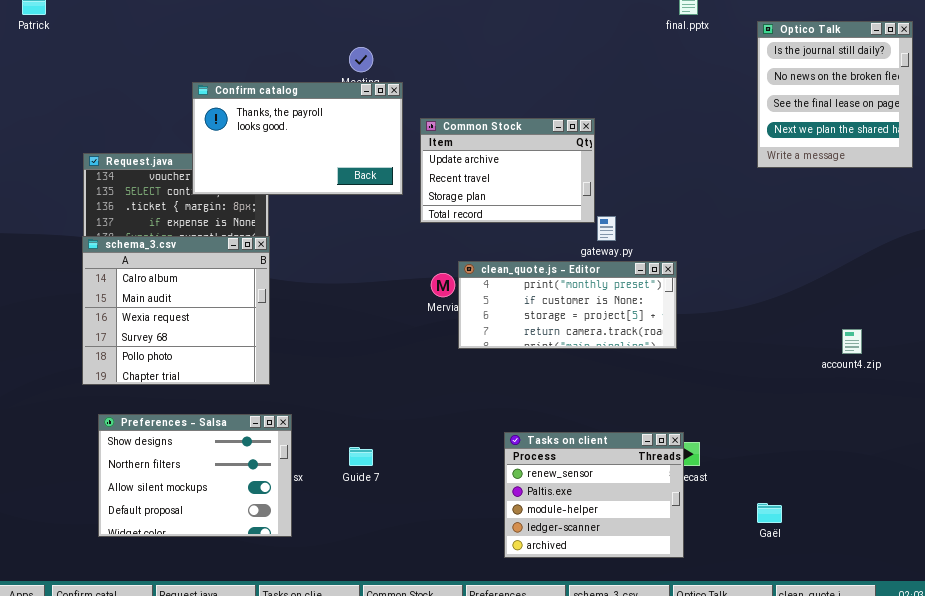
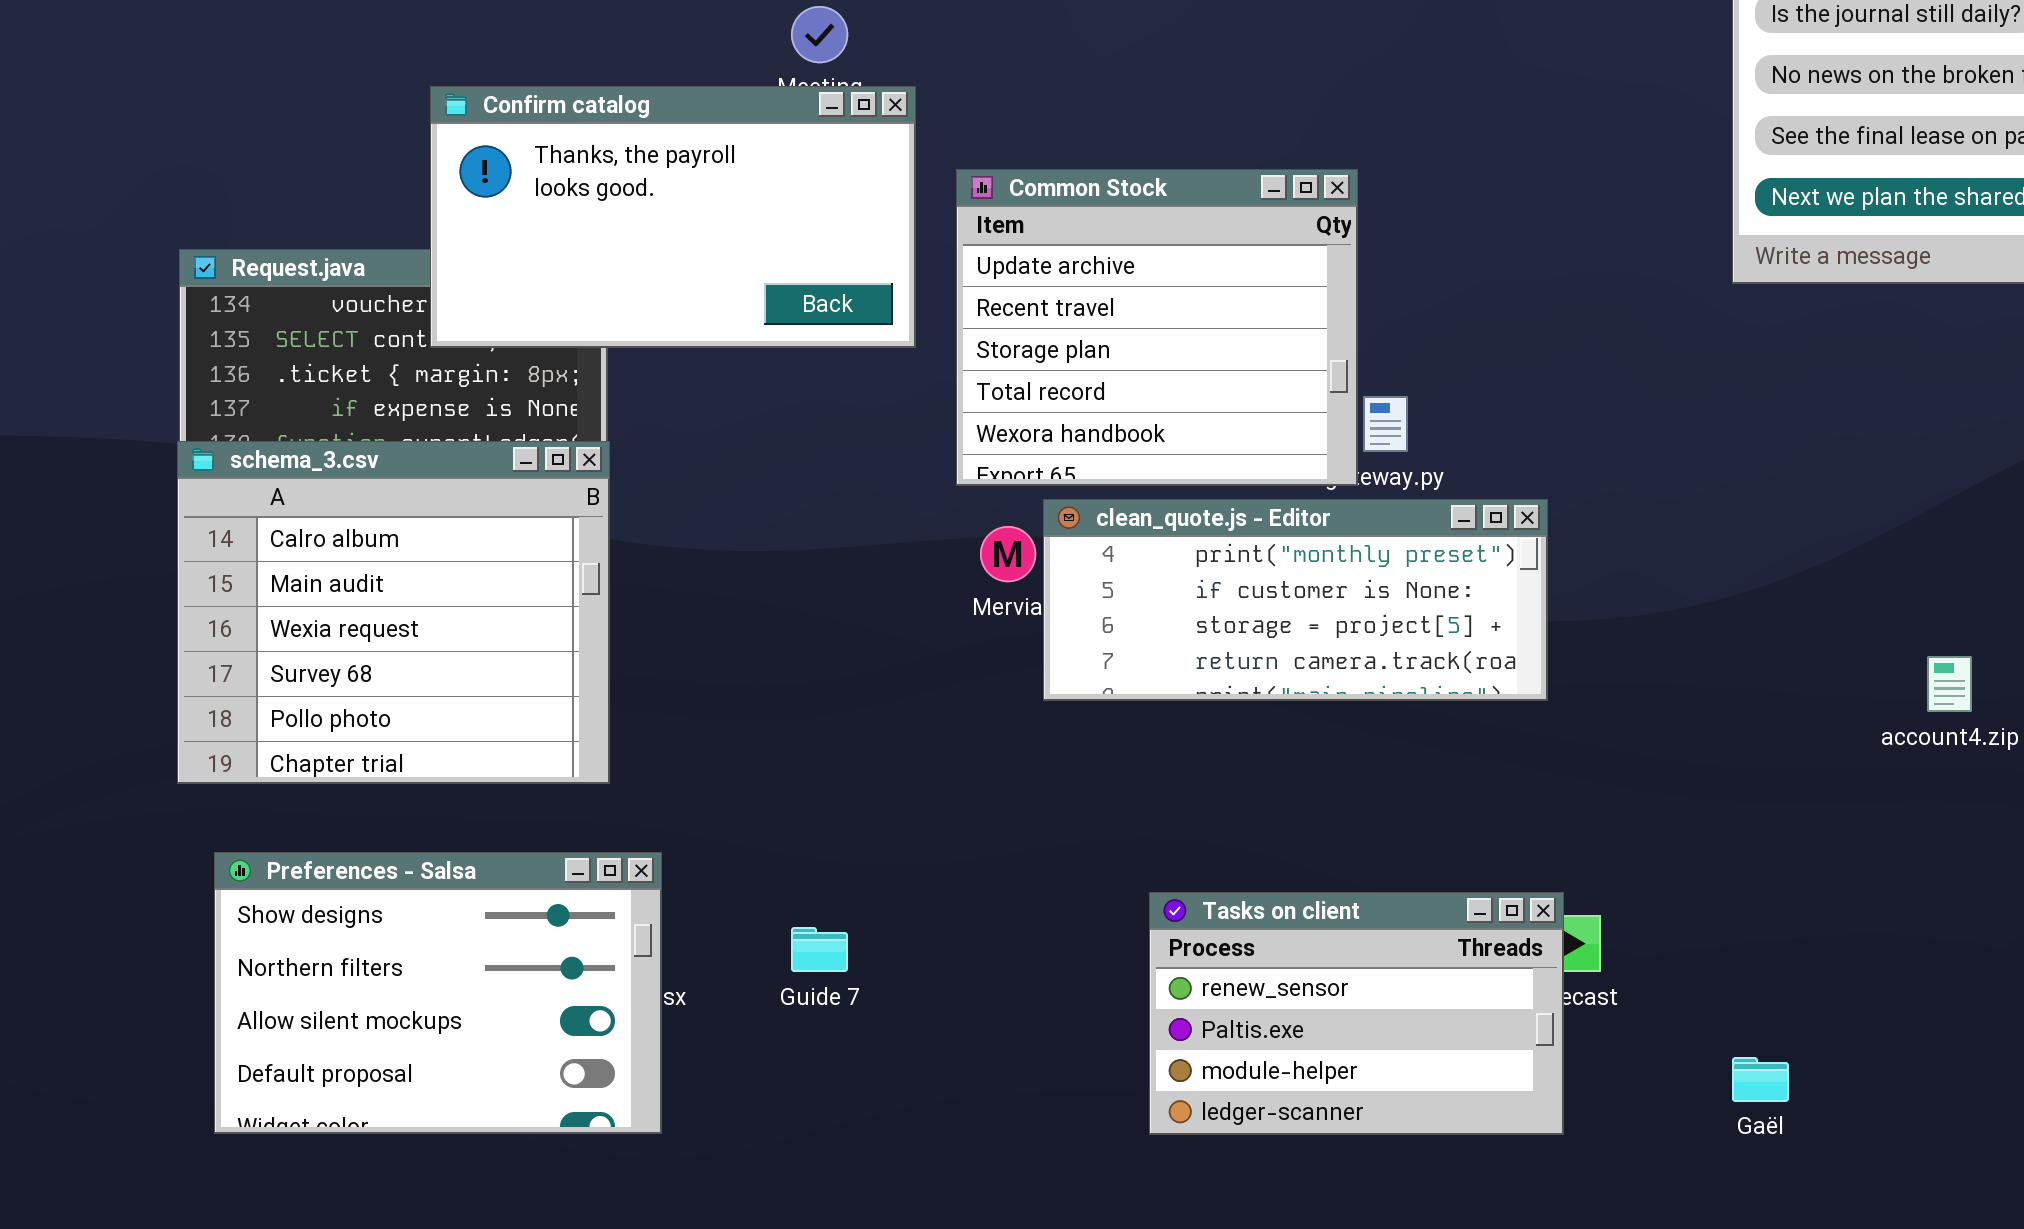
Common Stock: [420,118,595,223] -> [956,169,1358,486], resized
Tasks on client: [504,432,684,558] -> [1149,892,1564,1135], resized

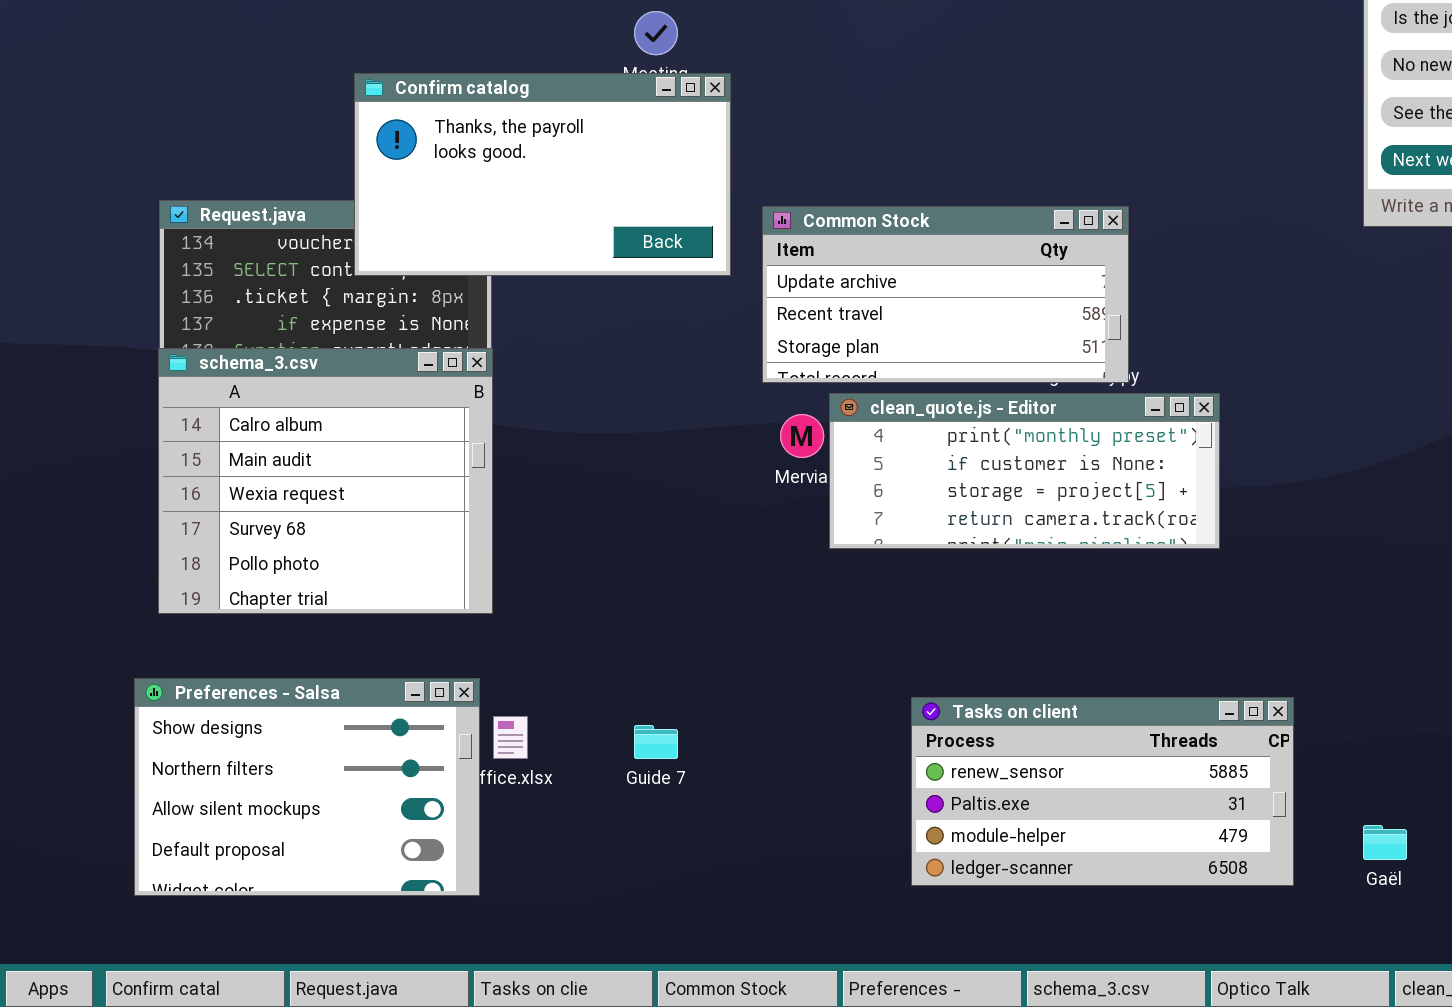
Common Stock: [956,169,1358,486] -> [762,206,1129,383], resized
Preferences - Salsa: [214,852,662,1134] -> [134,678,480,896], moved
Tasks on client: [1149,892,1564,1135] -> [911,697,1294,886], resized

